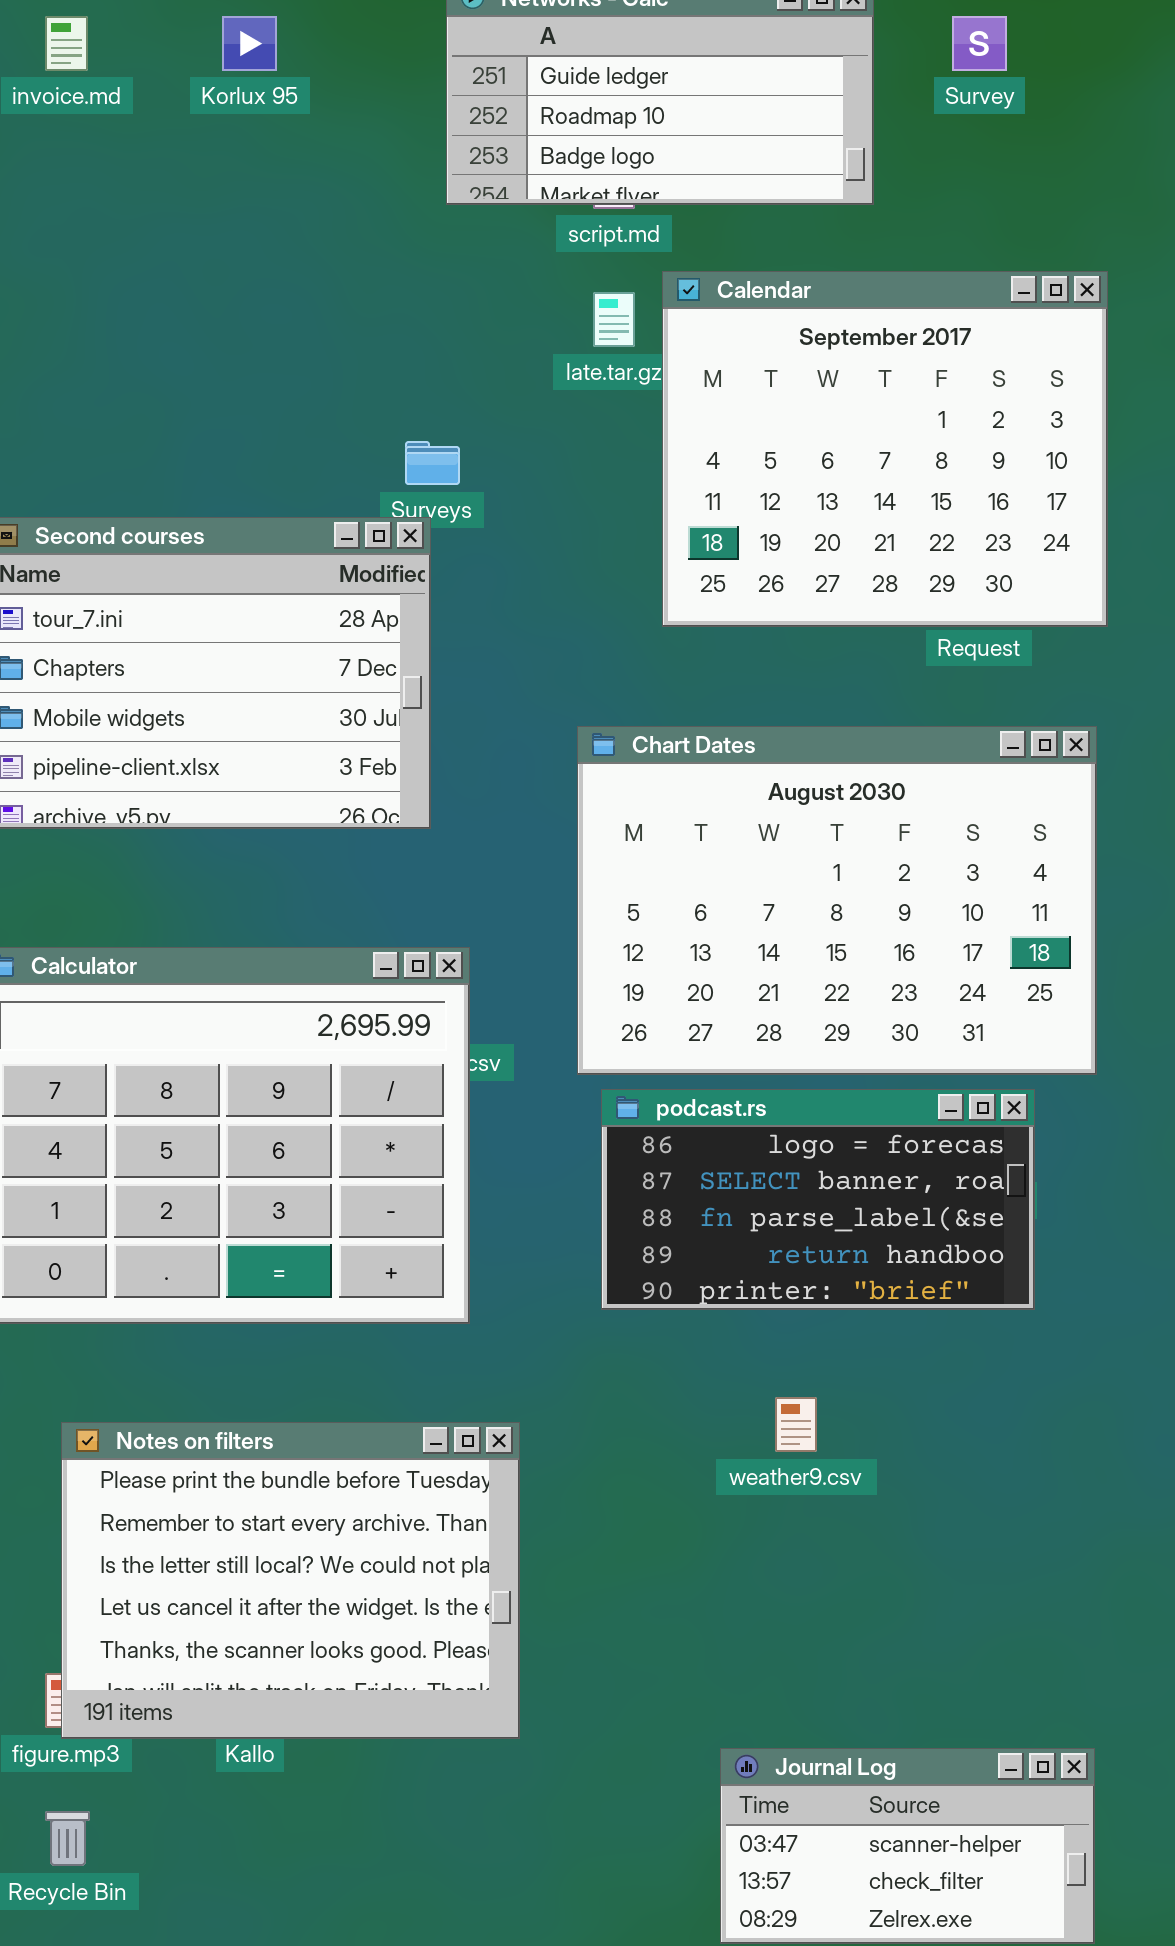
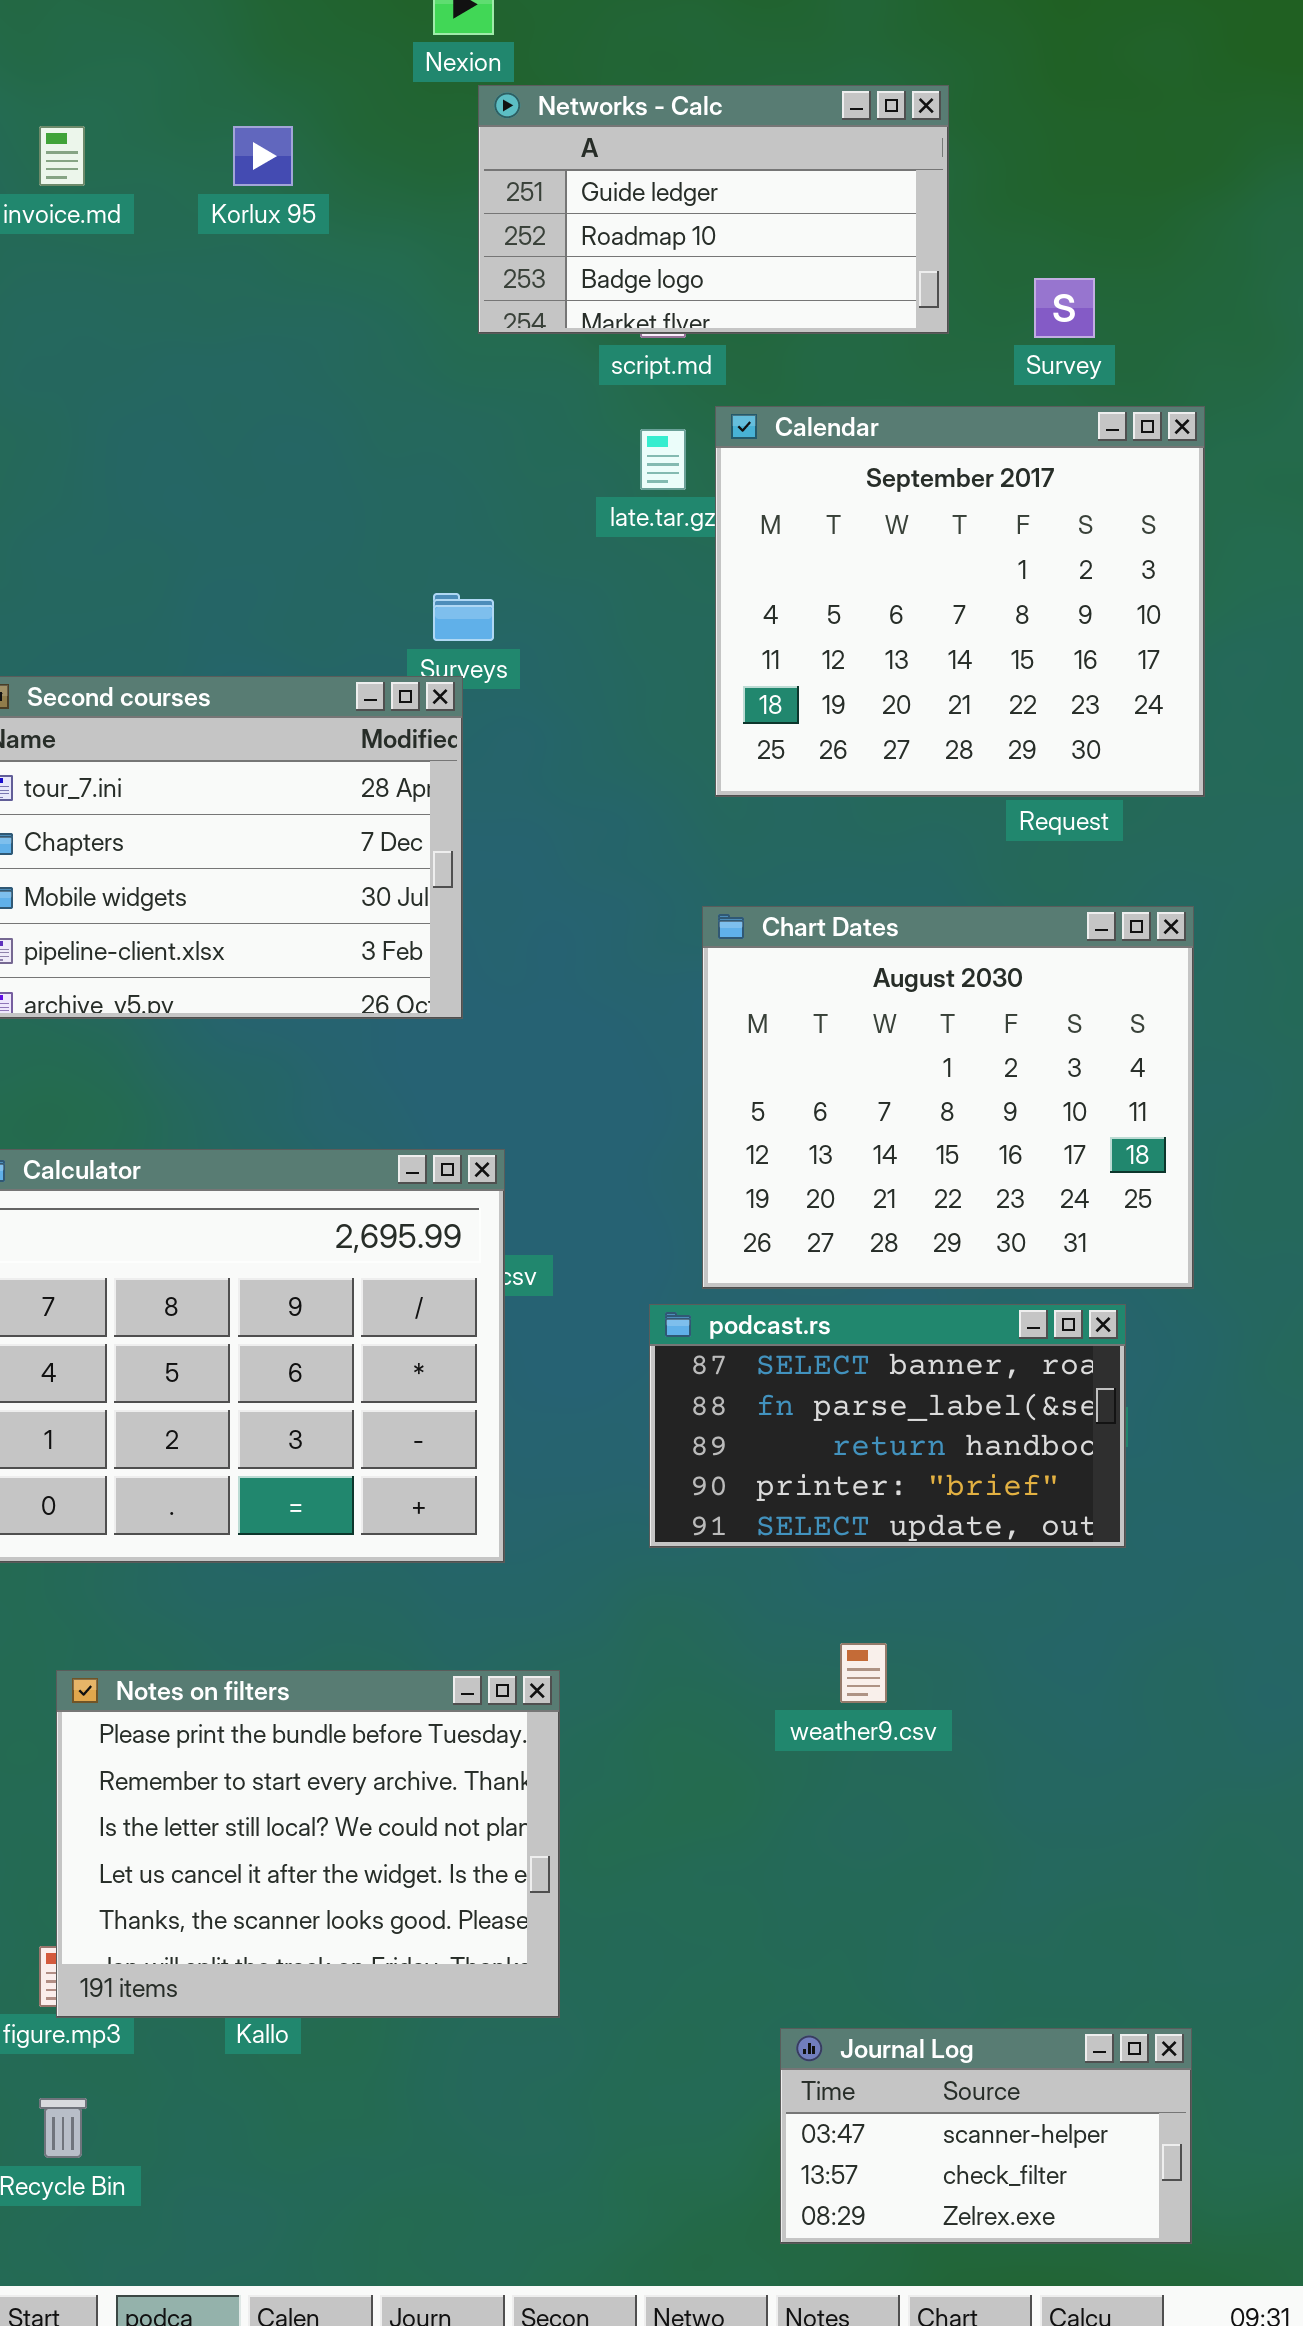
Survey: [952,16,1007,71] -> [1034,278,1095,338], moved
Chart Dates: [577,726,1097,1075] -> [702,906,1194,1289], resized
podcast.rs: [601,1089,1035,1310] -> [649,1304,1126,1548], scrolled down 1 row

